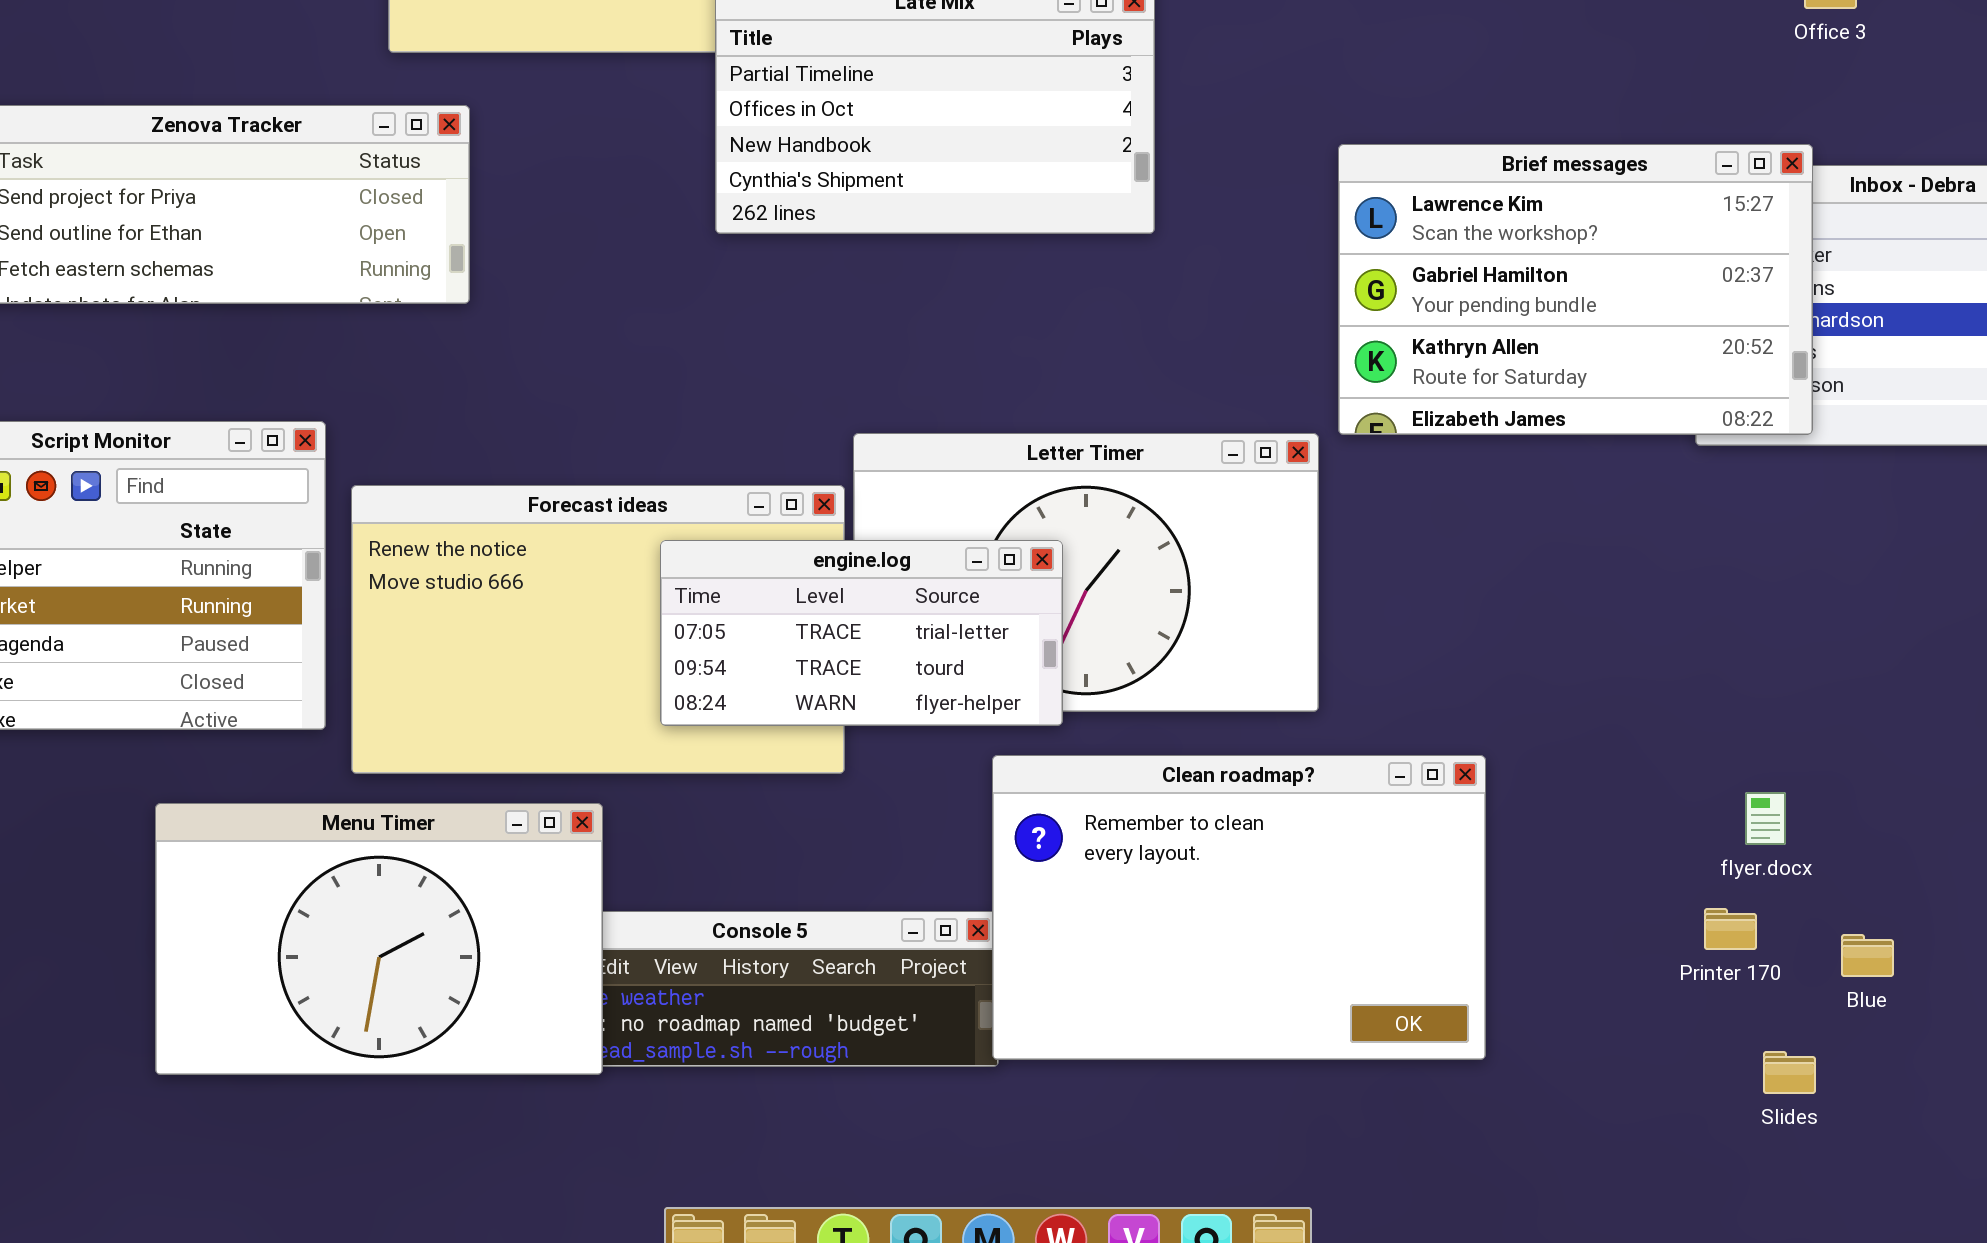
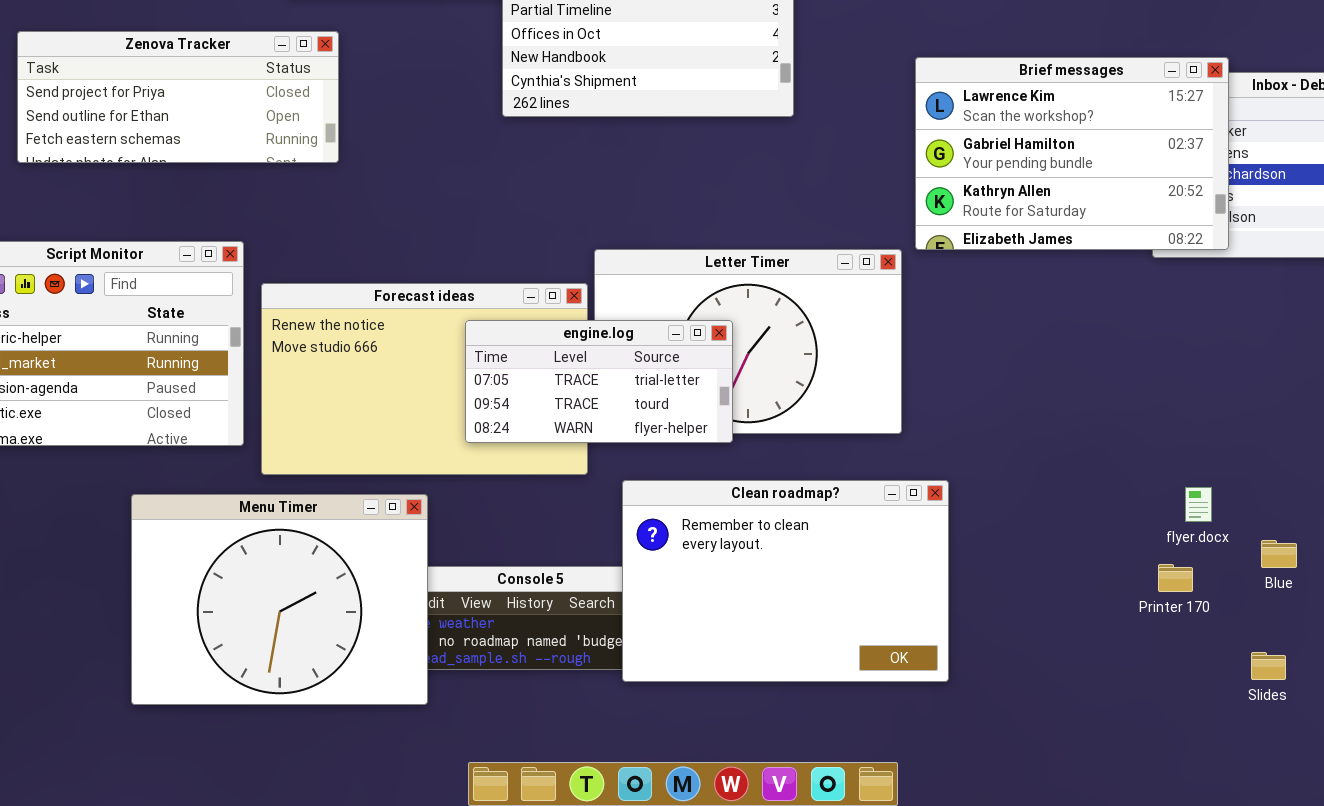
Clean roadmap?: [992,755,1486,1060] -> [622,480,949,682], moved
Menu Timer: [155,803,603,1075] -> [131,494,428,705], resized
Blue: [1841,934,1894,977] -> [1261,540,1297,568], moved
Slides: [1763,1051,1816,1094] -> [1251,652,1286,680], moved

